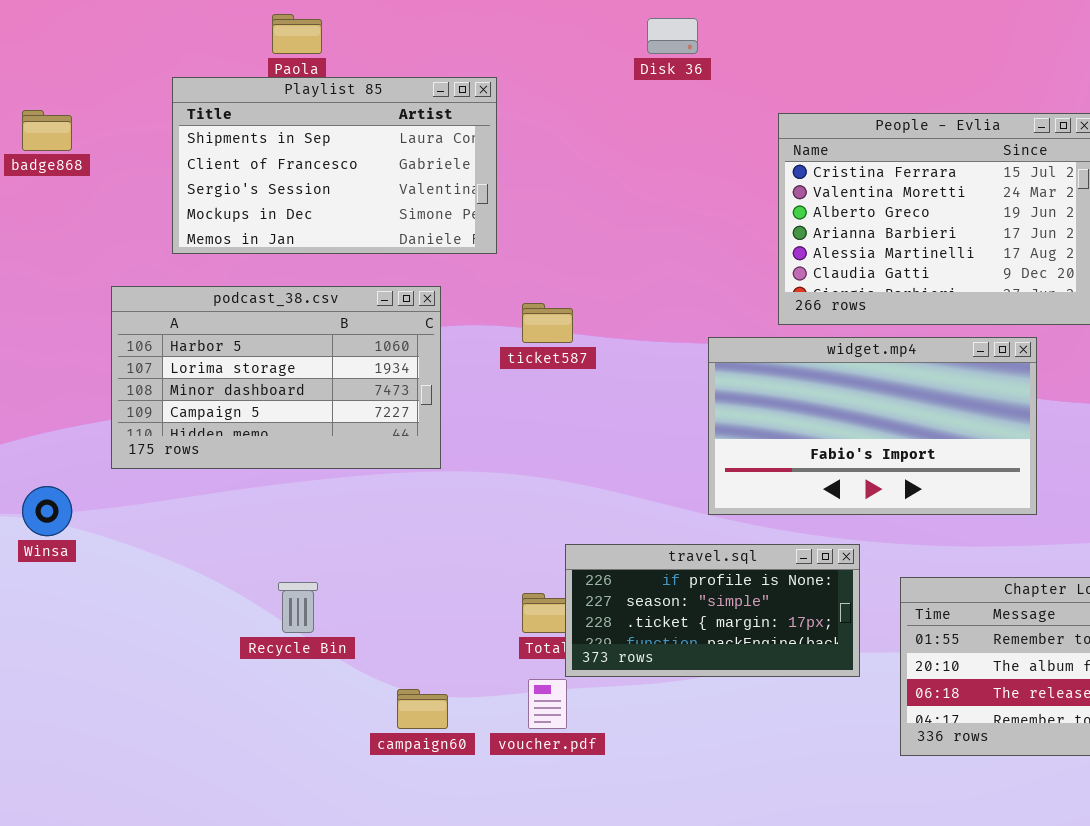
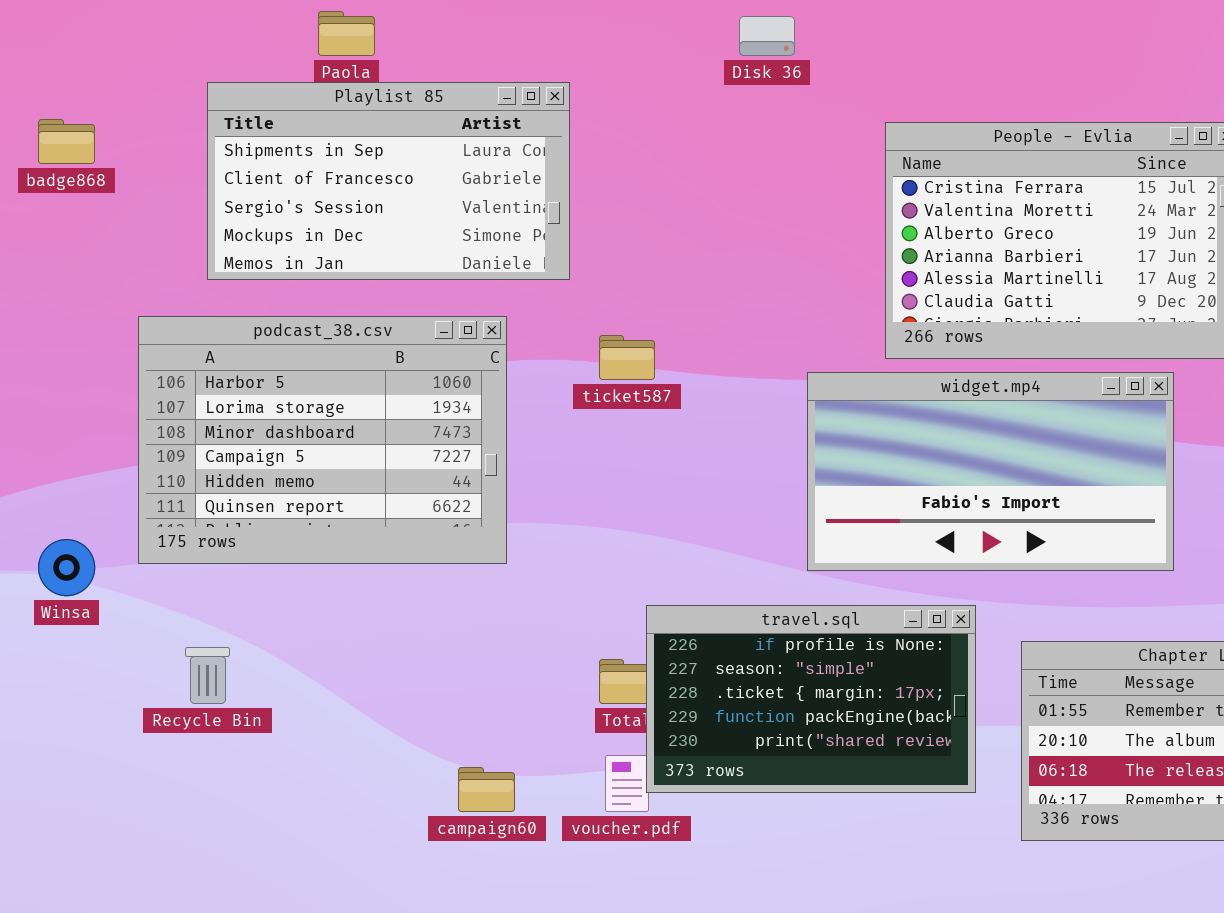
podcast_38.csv: [111,286,441,469] -> [138,316,507,564], resized
travel.sql: [565,544,860,677] -> [646,605,976,793], resized
Recycle Bin: [278,582,318,633] -> [185,647,230,704], moved

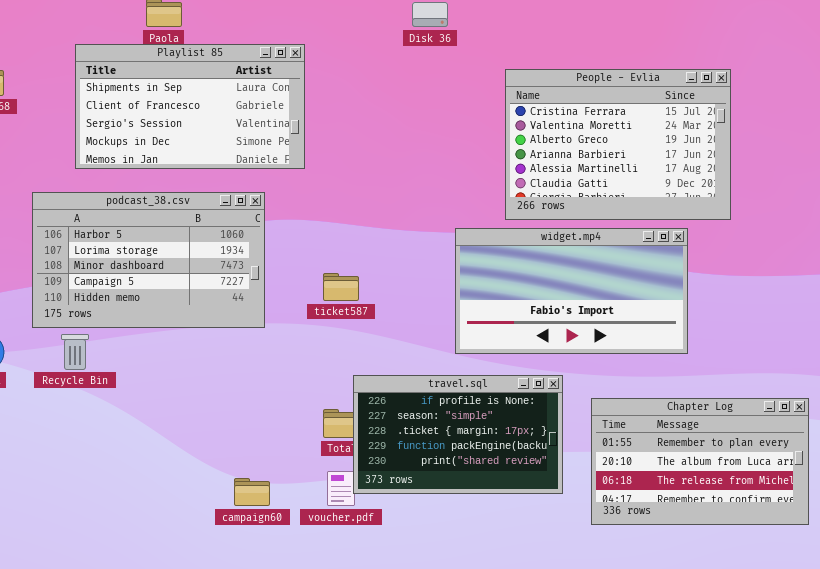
podcast_38.csv: [138,316,507,564] -> [32,192,265,328], resized
ticket587: [599,335,655,380] -> [323,273,359,301], moved
Recycle Bin: [185,647,230,704] -> [61,334,89,370], moved

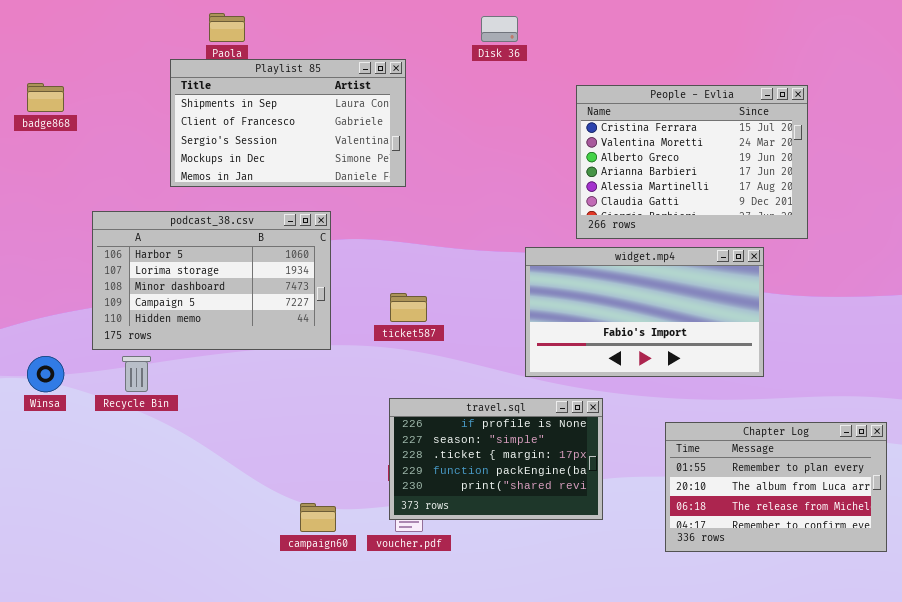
Playlist 85: [75,44,305,169] -> [170,59,406,187], moved
travel.sql: [353,375,563,494] -> [389,398,603,520], moved

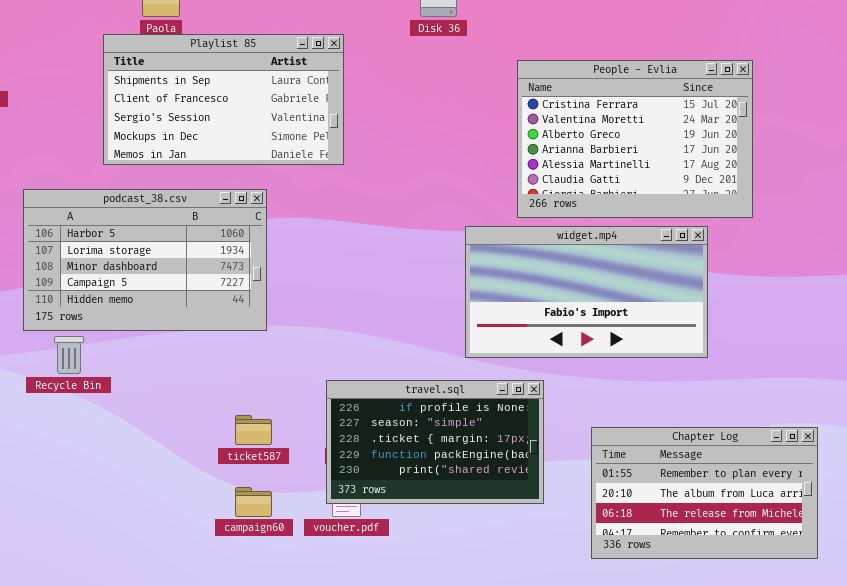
ticket587: [390,293,427,322] -> [235,415,272,445], moved
Chapter Log: [665,422,887,552] -> [591,427,818,559], moved

